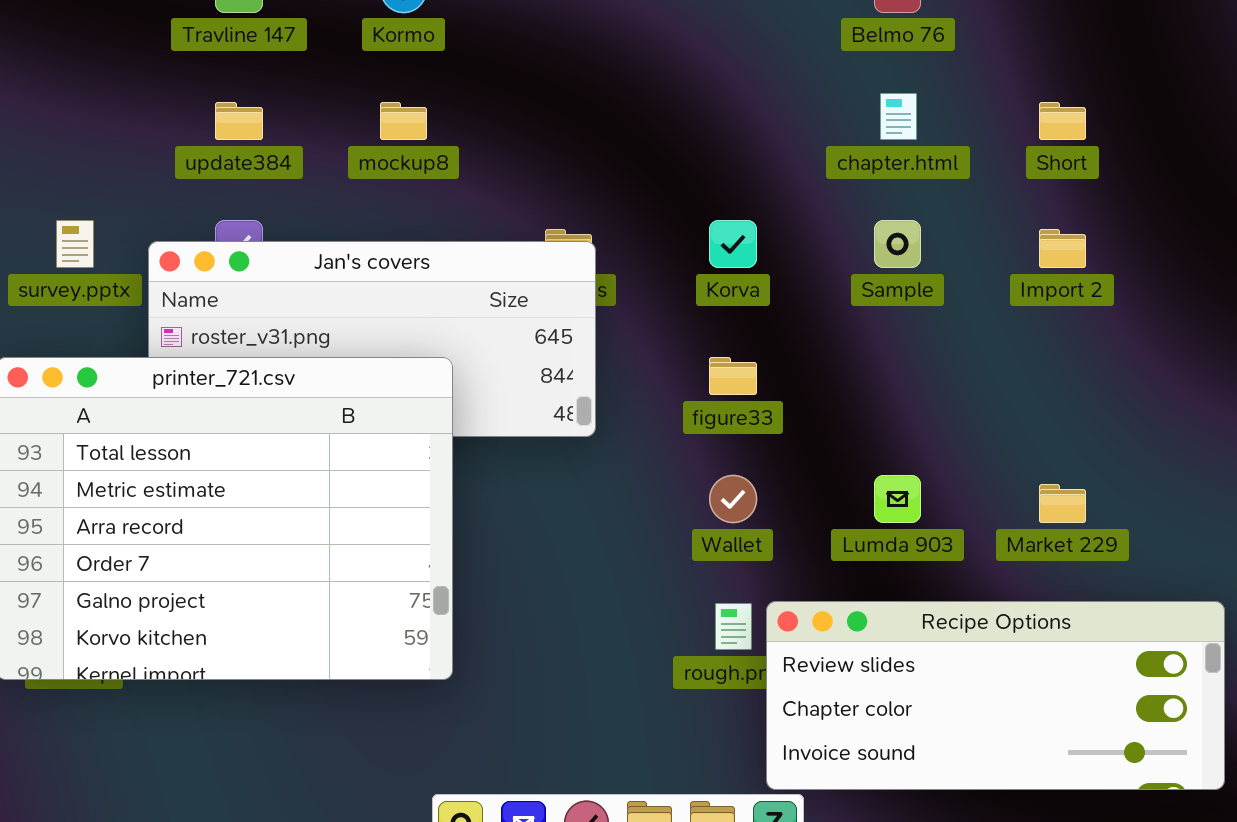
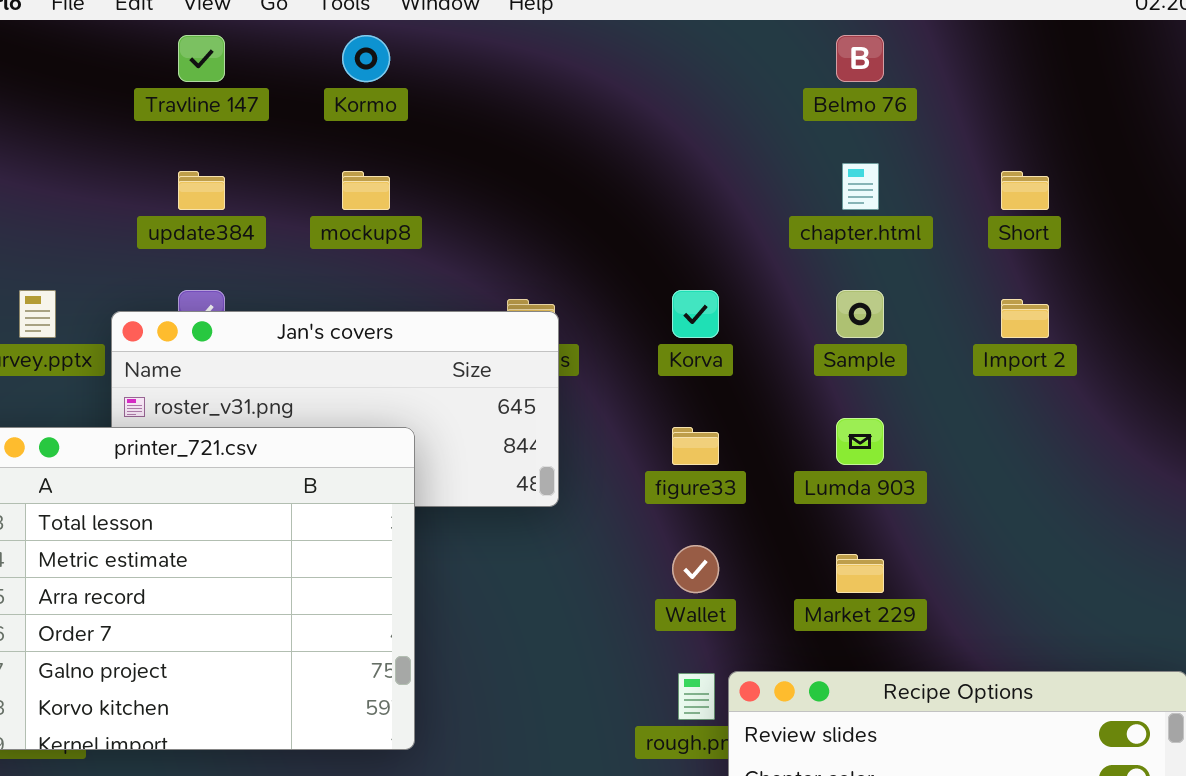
Lumda 903: [874,475,921,523] -> [836,418,884,465], moved
Market 229: [1039,484,1086,523] -> [836,554,884,593], moved

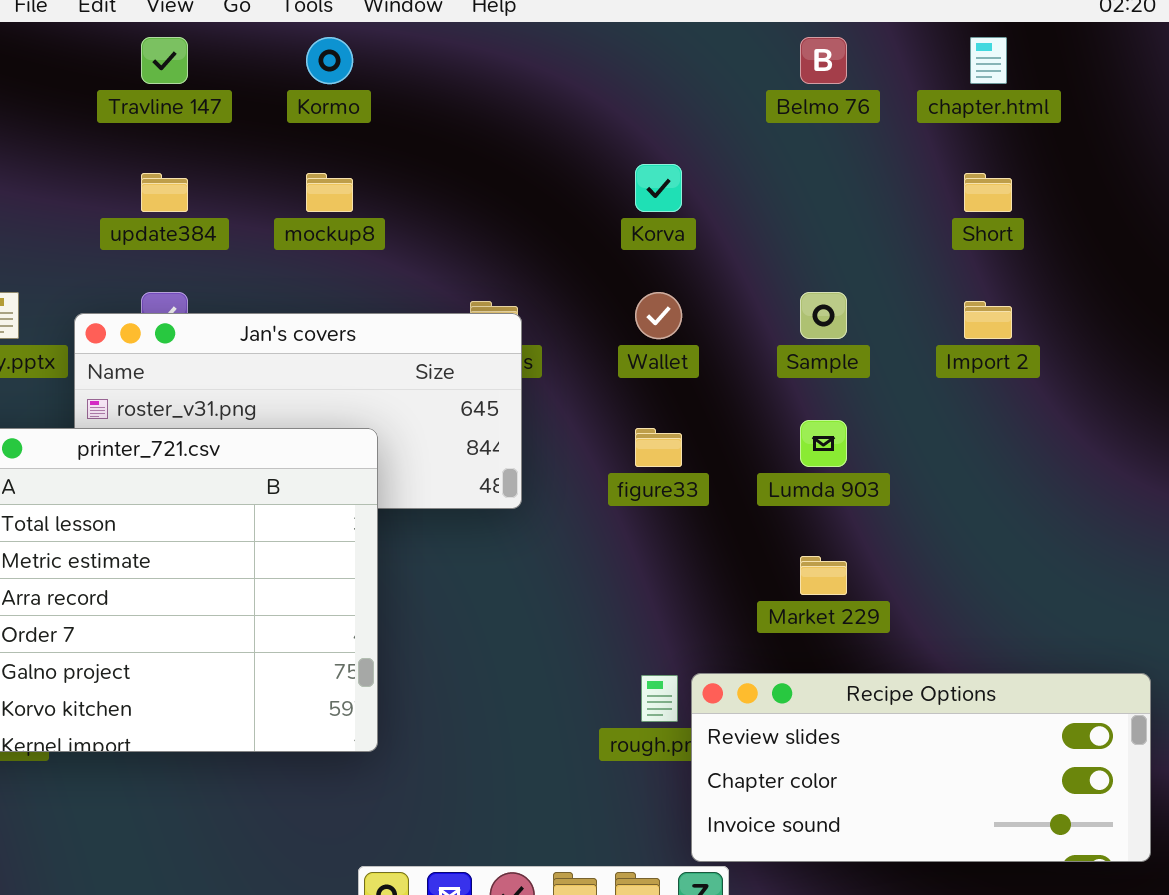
chapter.html: [842,163,879,210] -> [970,37,1007,84], moved
Korva: [672,290,719,338] -> [635,164,682,212], moved
Wallet: [672,545,719,593] -> [635,292,682,339], moved

